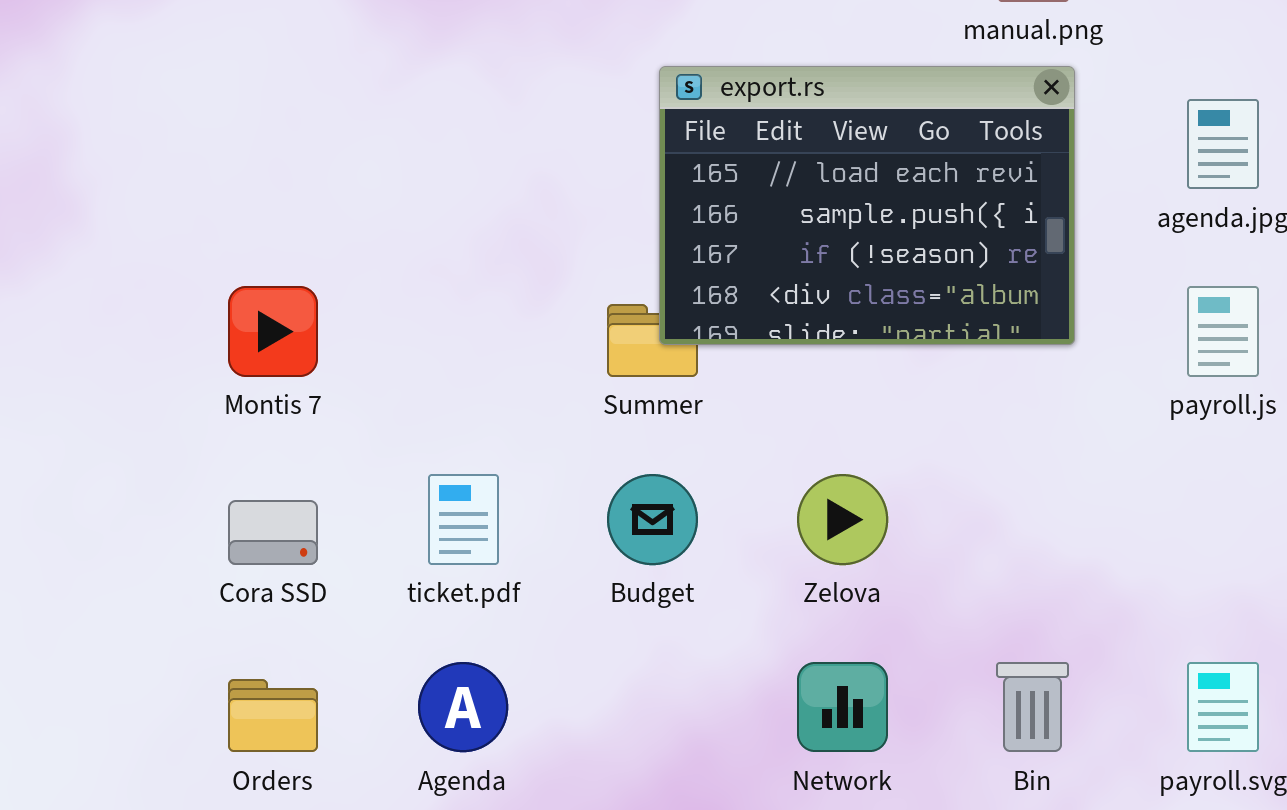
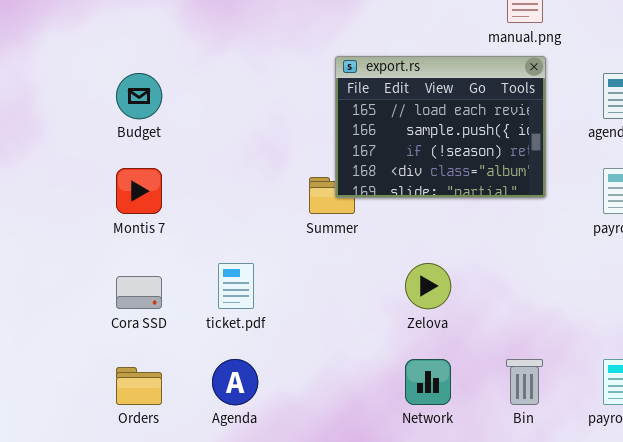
Budget: [607,474,698,565] -> [116,73,162,119], moved

